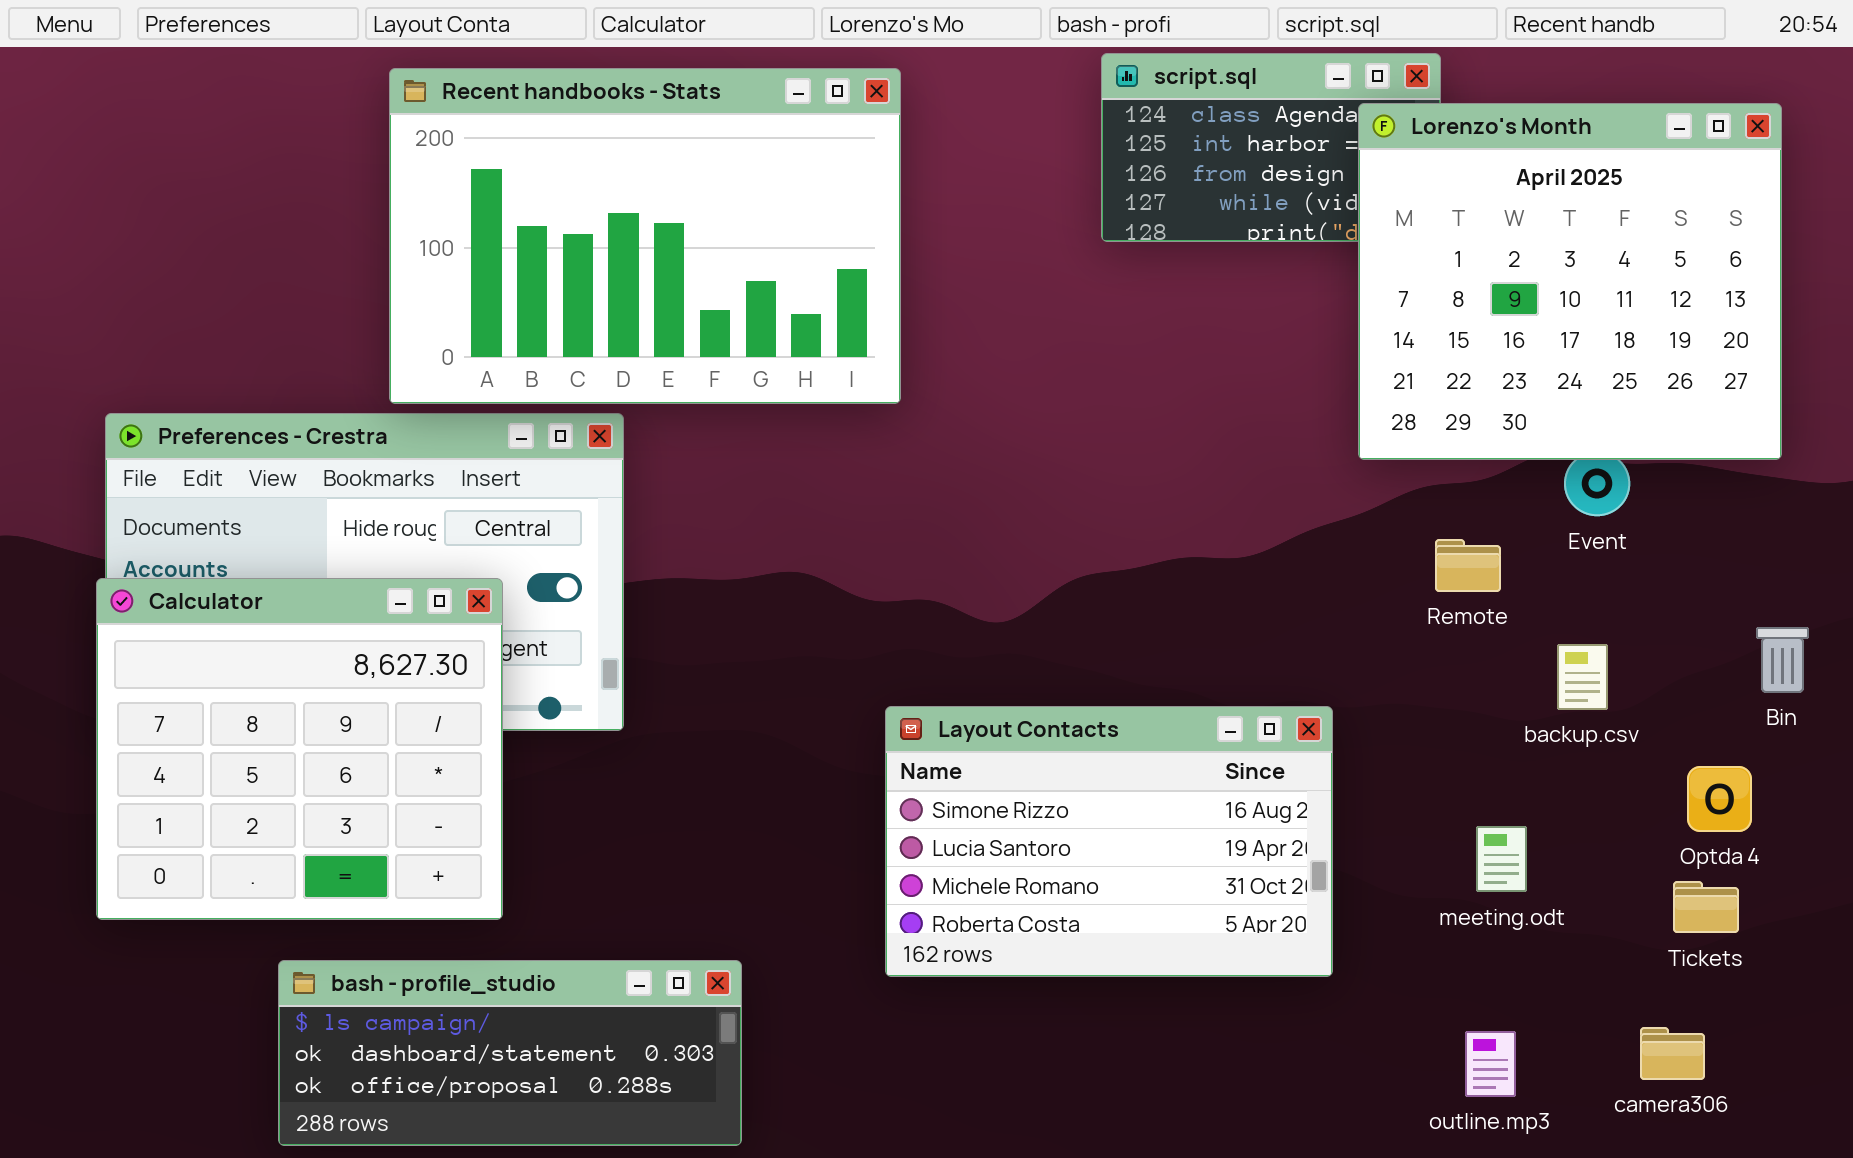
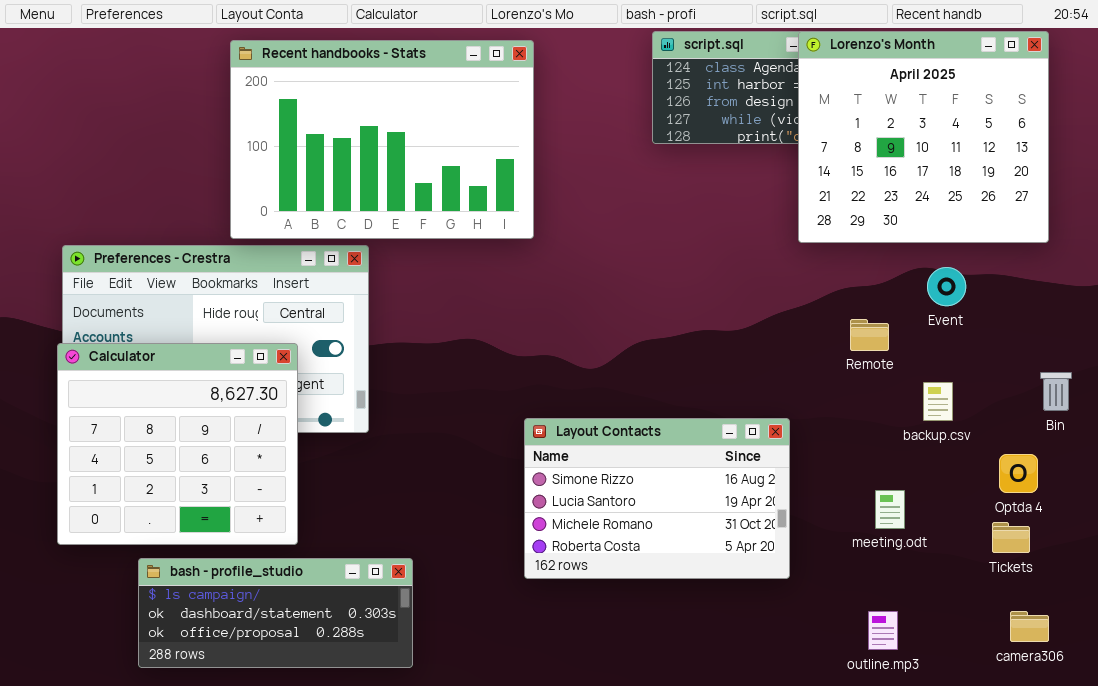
Lorenzo's Month: [1358,103,1782,460] -> [798,31,1049,243], moved
bash - profile_studio: [278,960,742,1146] -> [138,558,413,668], moved
camera306: [1640,1027,1705,1080] -> [1010,611,1049,642], moved

